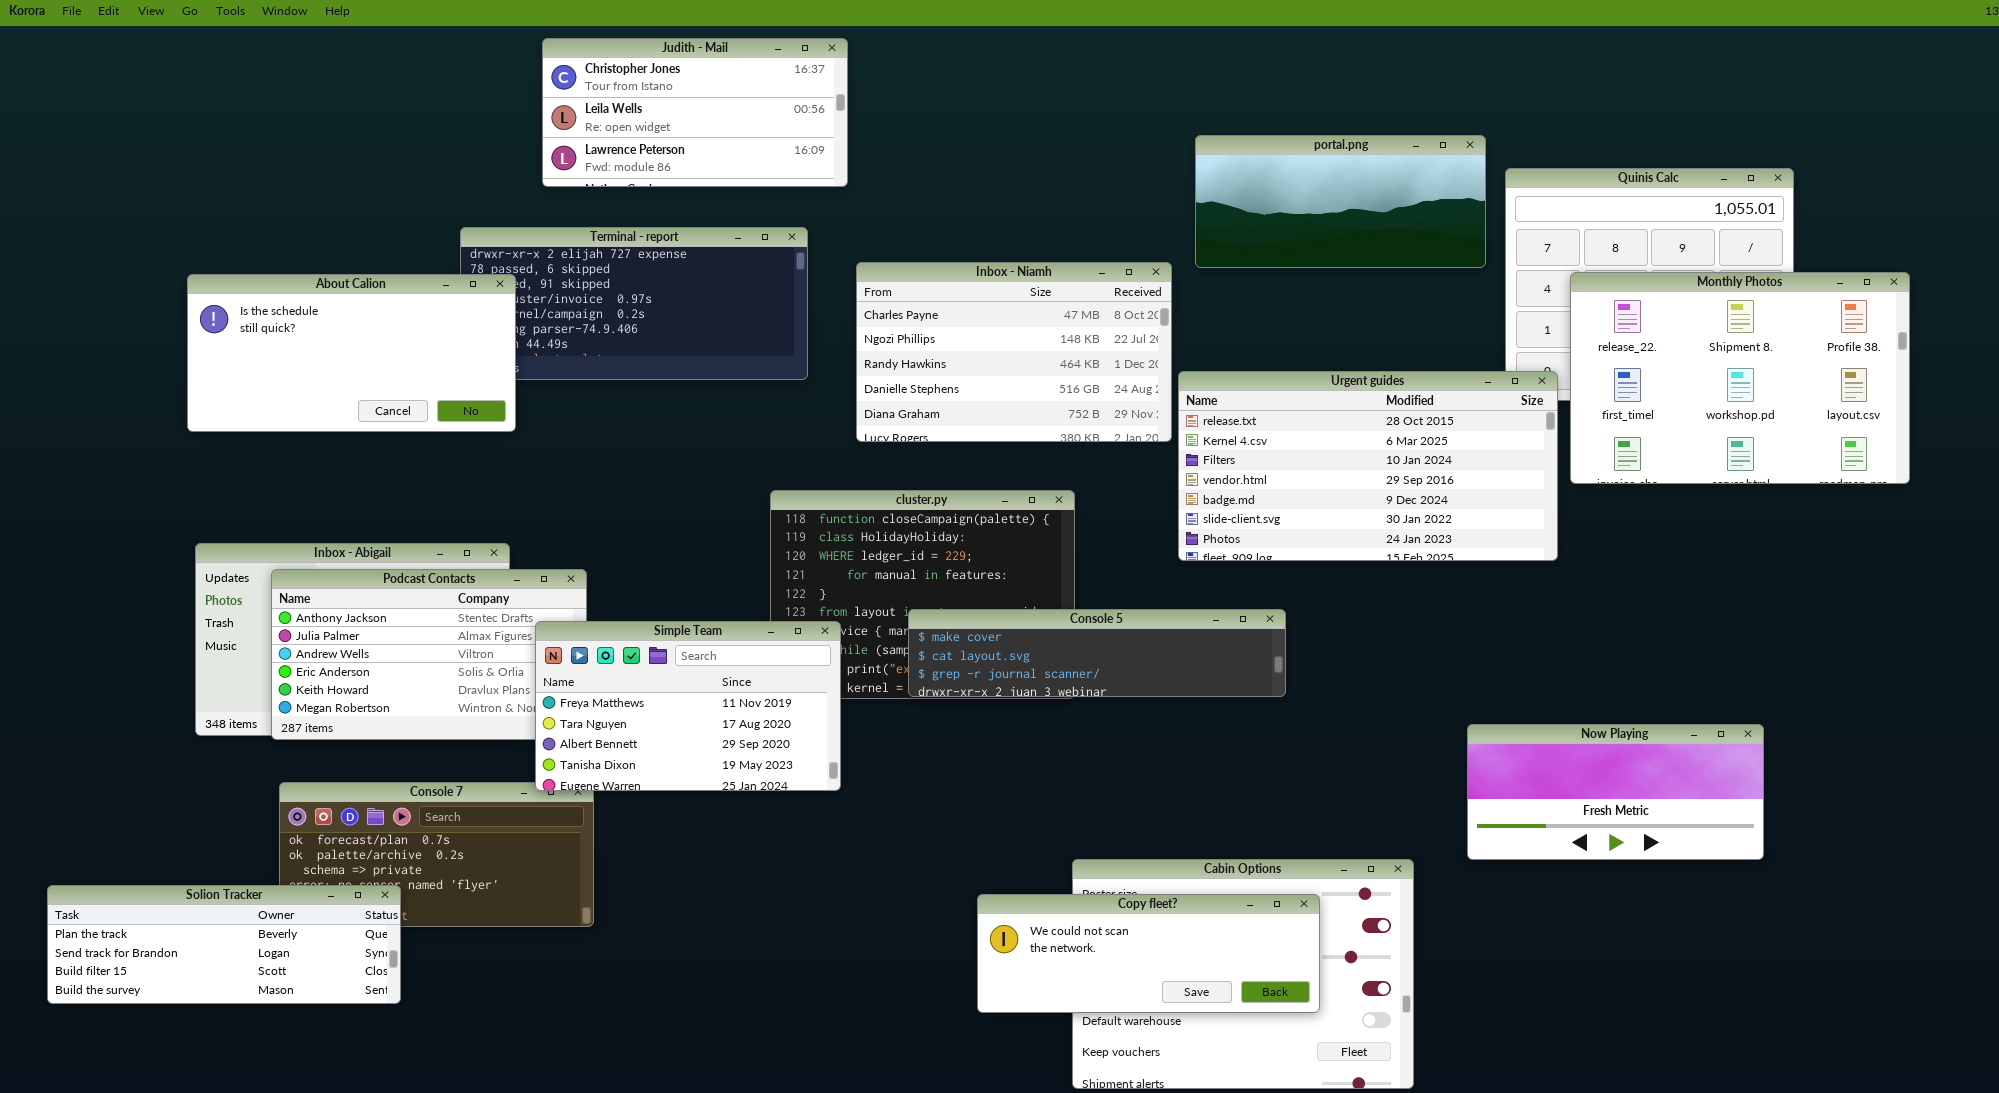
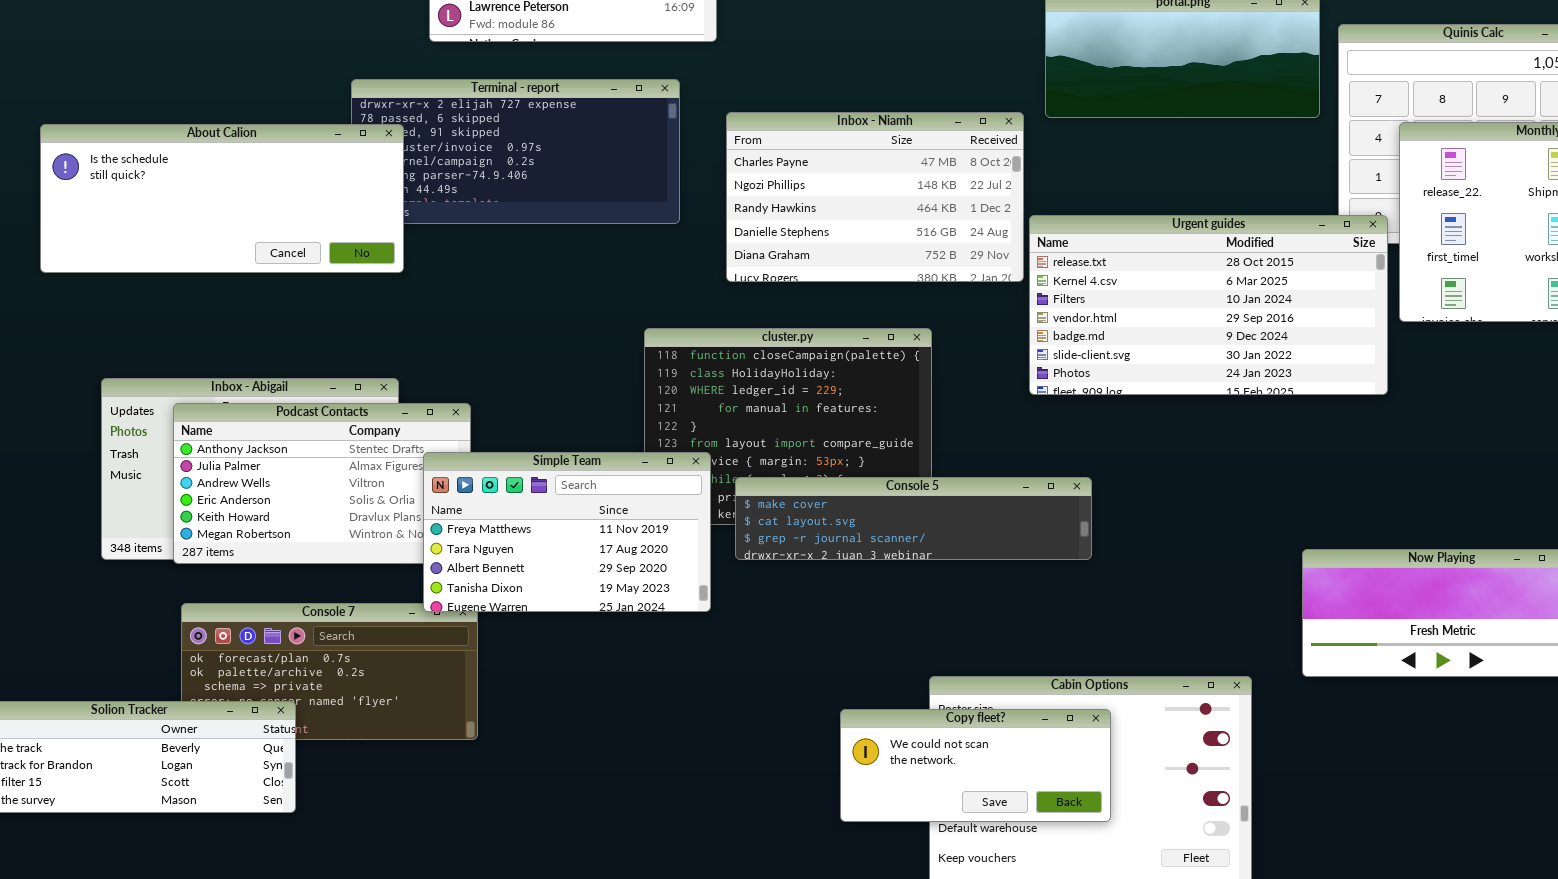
About Calion: [187,274,516,432] -> [40,124,404,273], resized
Console 5: [908,609,1286,697] -> [735,477,1092,560], moved
Copy fleet?: [977,894,1320,1013] -> [840,709,1111,822], resized

